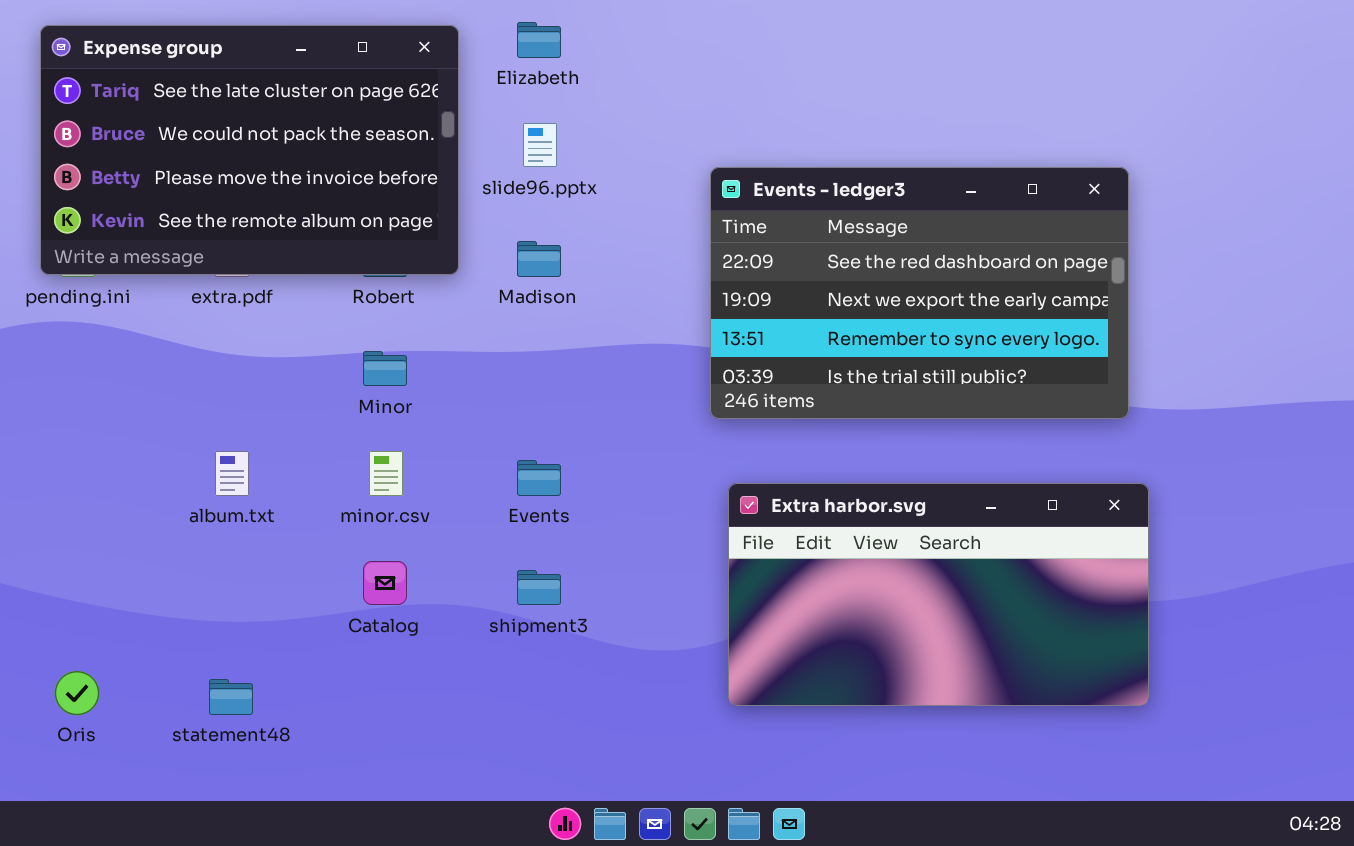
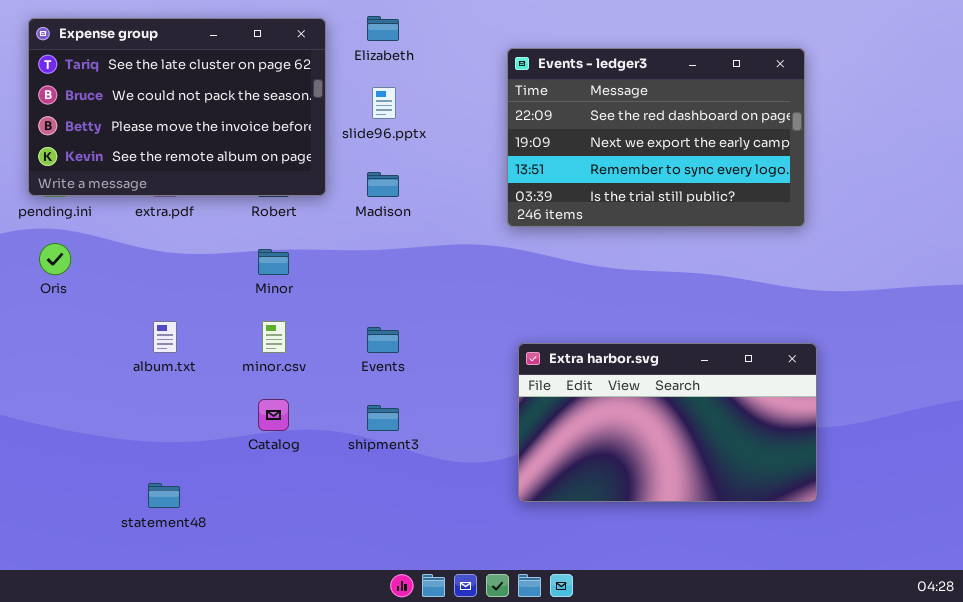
Events - ledger3: [710,167,1129,419] -> [507,48,805,227], moved
Oris: [55,671,99,715] -> [39,243,71,275], moved

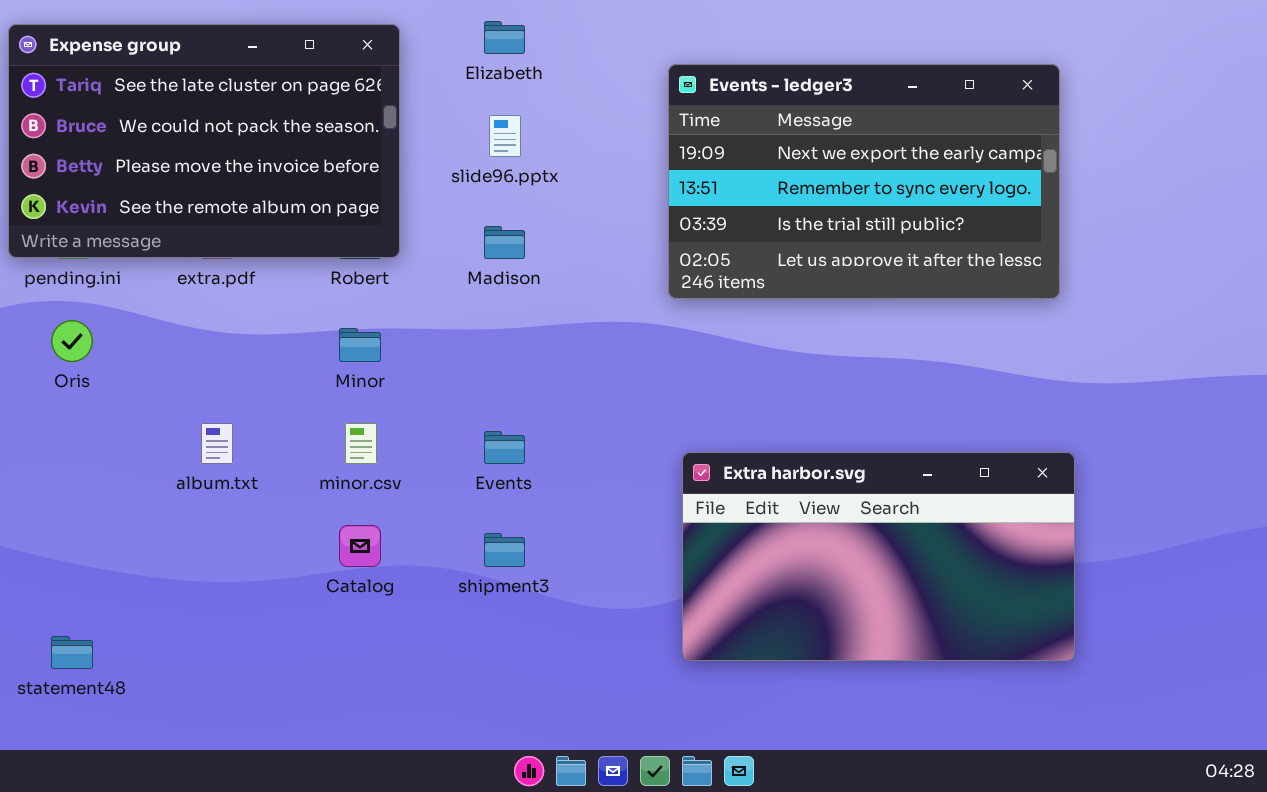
Expense group: [28,18,326,196] -> [8,24,400,258], moved
Events - ledger3: [507,48,805,227] -> [668,64,1060,299], scrolled down 1 row
statement48: [148,483,180,508] -> [51,636,93,669], moved

